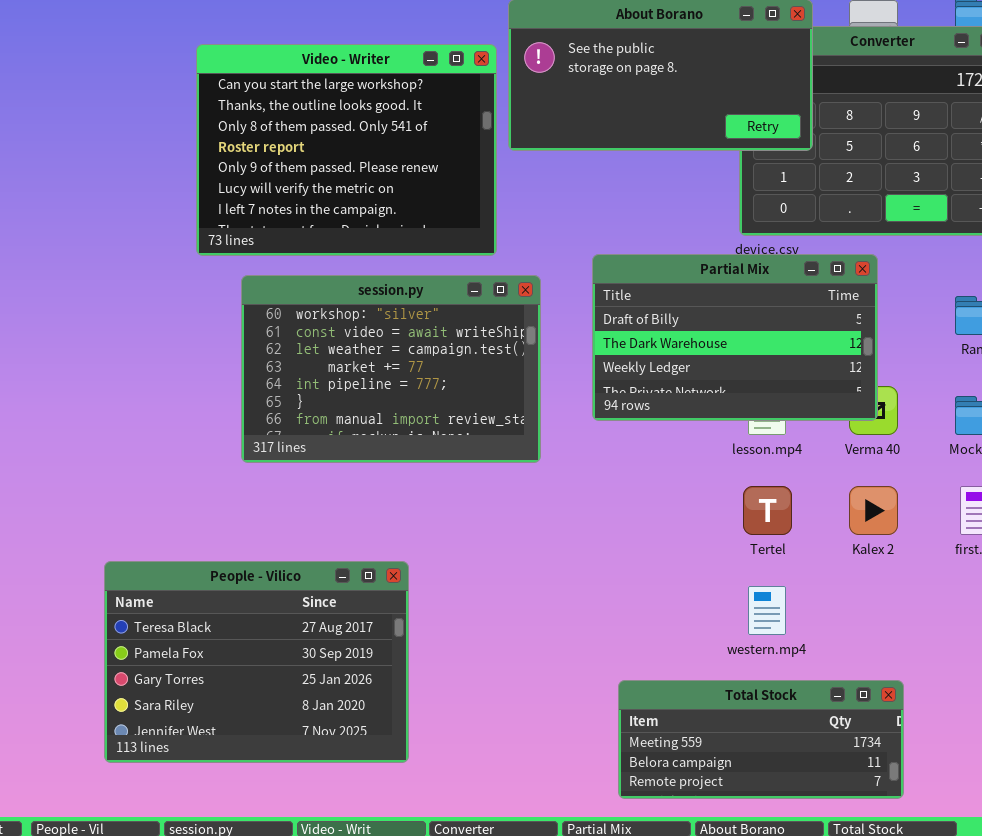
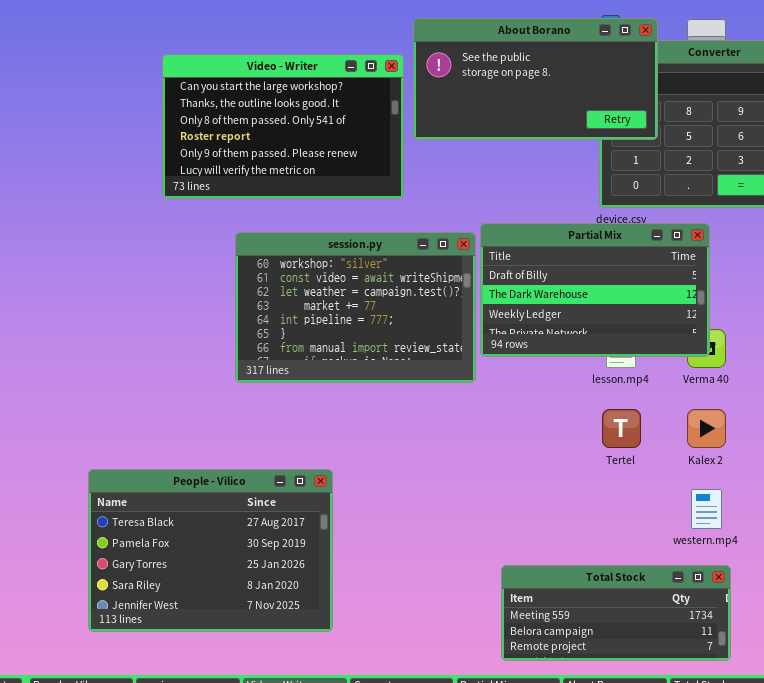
Video - Writer: [196,44,497,256] -> [162,54,404,199], resized
session.py: [241,275,541,463] -> [235,232,476,383], moved
western.mp4: [748,586,786,635] -> [691,489,722,529], moved

